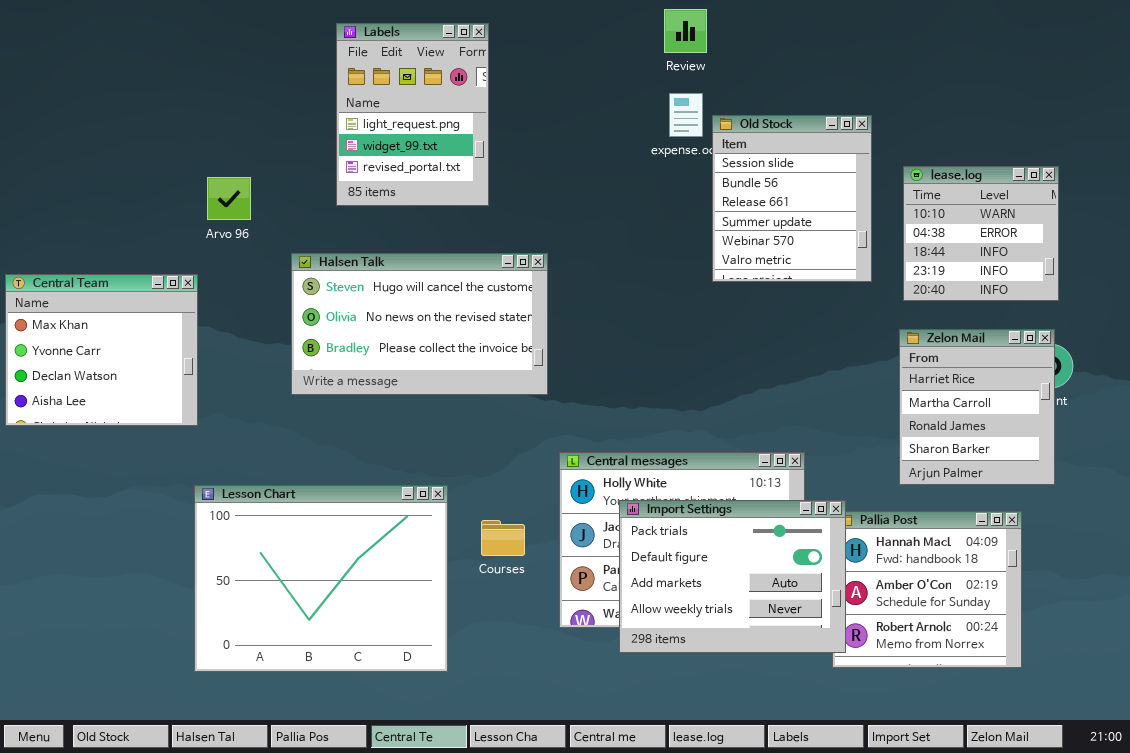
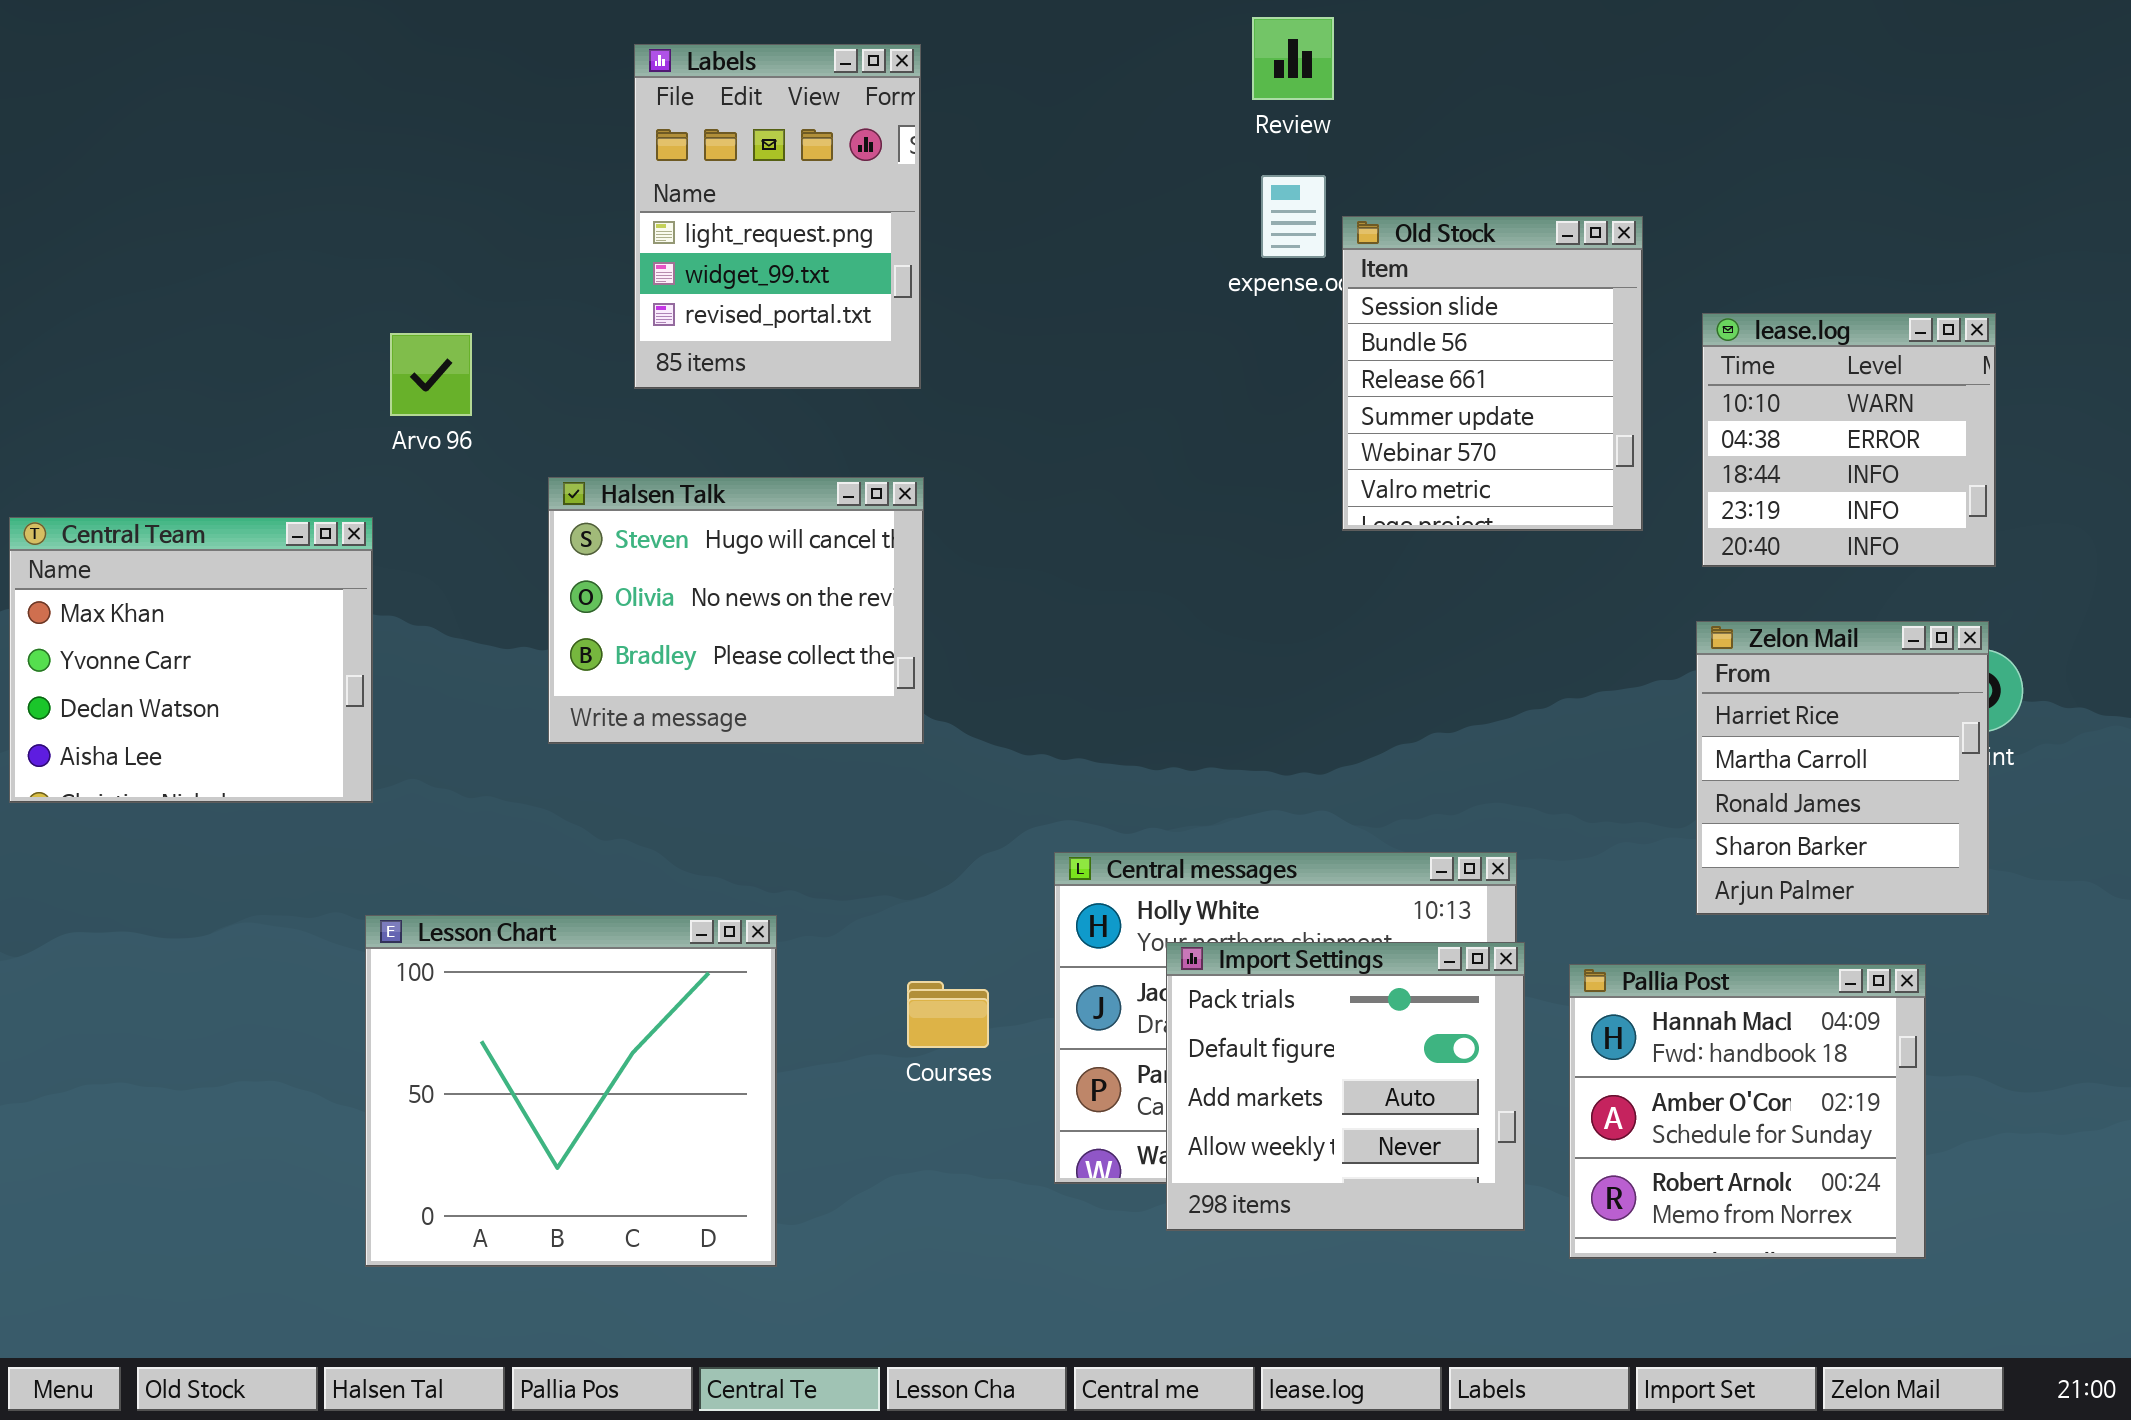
Halsen Talk: [291,253,548,395] -> [548,477,924,744], resized
Lesson Chart: [194,485,448,672] -> [365,915,777,1267], resized
Import Settings: [619,500,846,653] -> [1166,942,1525,1231], resized

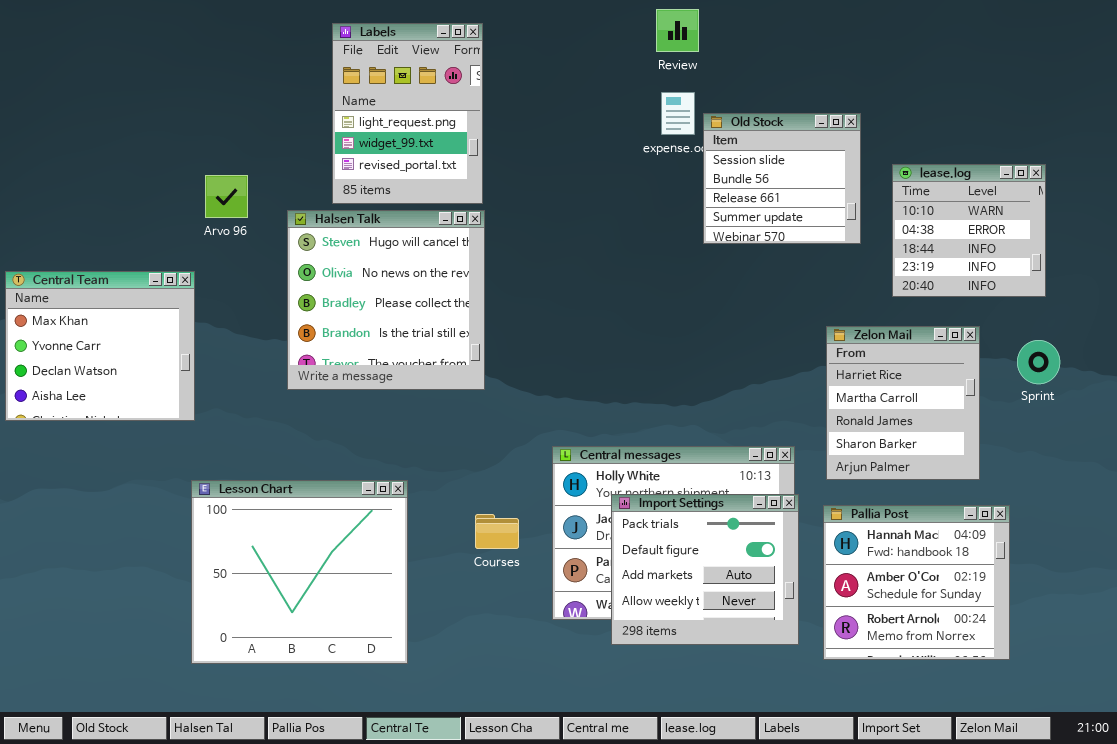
Old Stock: [1342,216,1643,531] -> [703,113,861,244], resized
Halsen Talk: [548,477,924,744] -> [287,210,485,390], resized
Zelon Mail: [1696,621,1989,915] -> [826,326,980,480], moved

